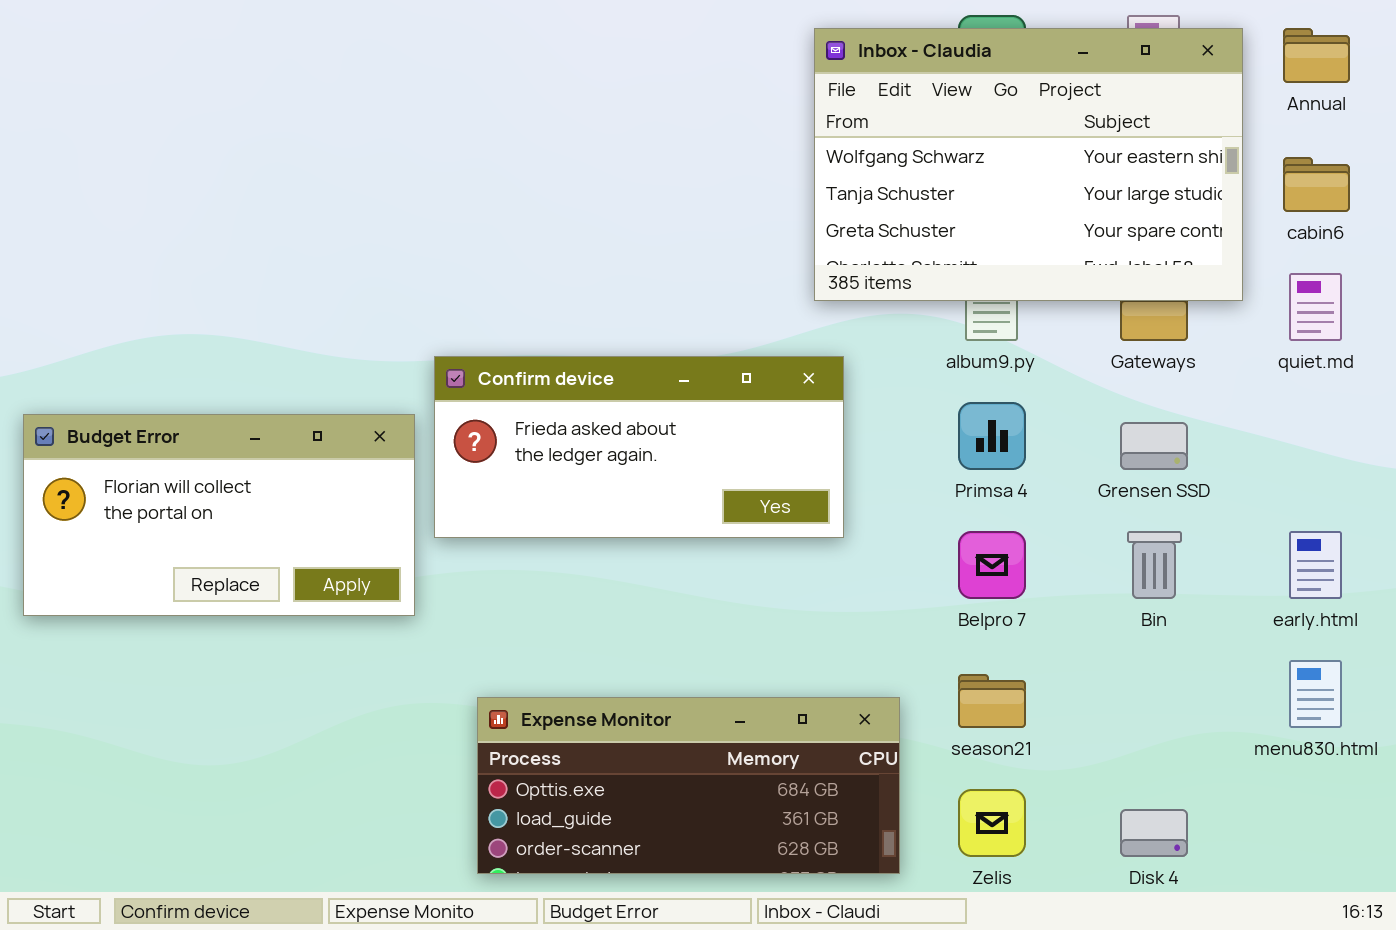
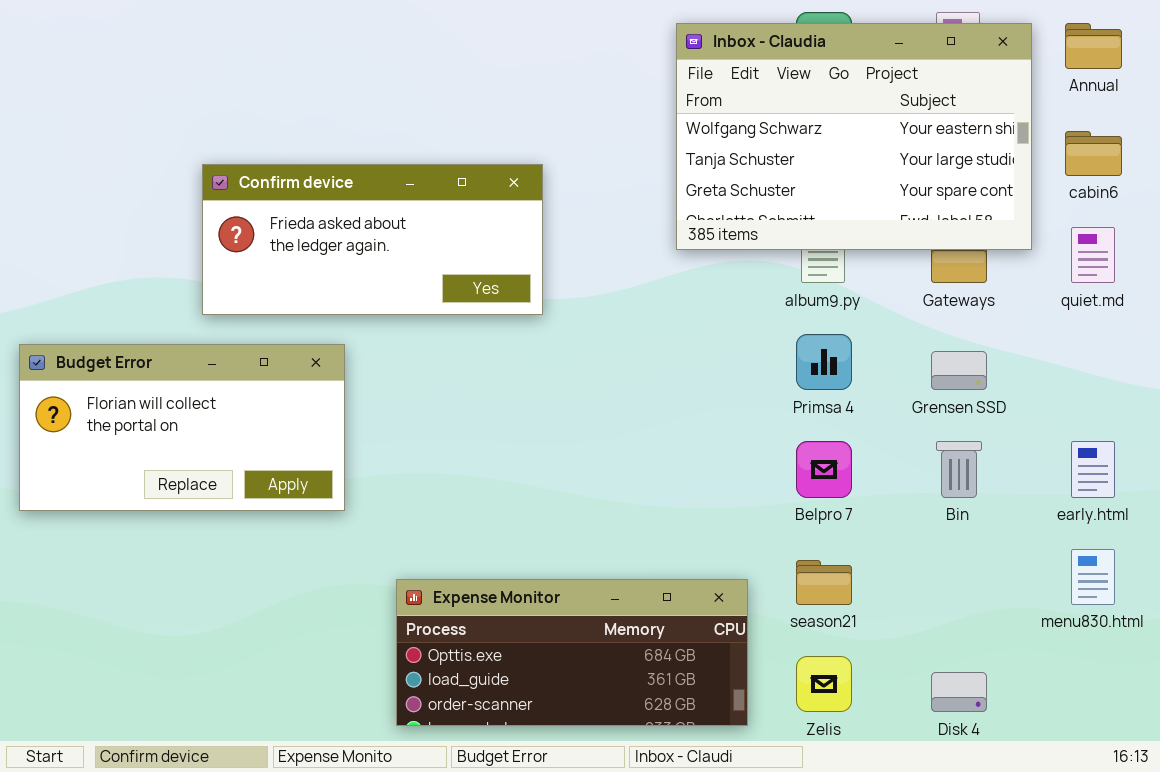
Confirm device: [434,356,844,538] -> [202,164,543,315], moved

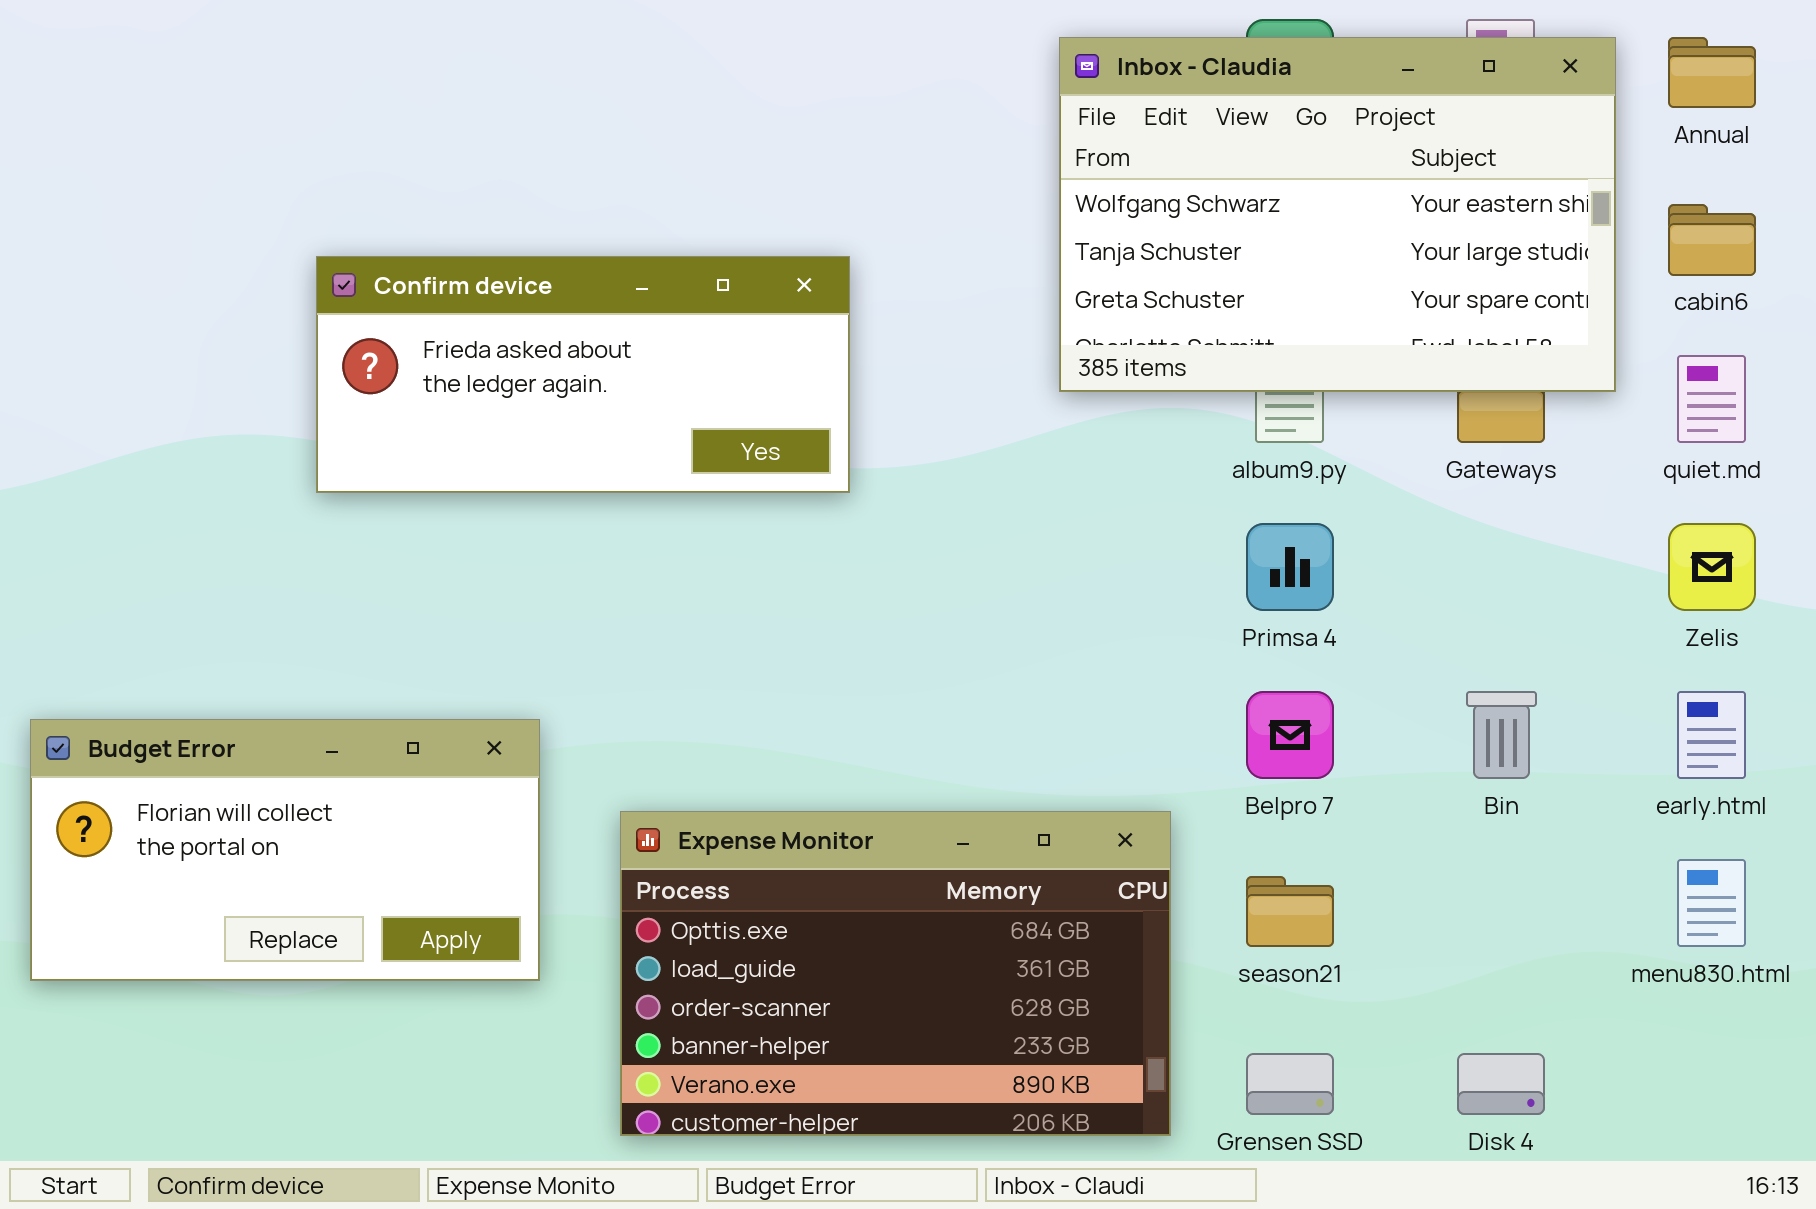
Budget Error: [19,344,345,511] -> [30,719,540,981], moved
Grensen SSD: [931,351,987,390] -> [1246,1053,1334,1115], moved
Expense Monitor: [396,579,748,726] -> [620,811,1171,1136], resized
Zelis: [796,656,852,712] -> [1668,523,1756,611], moved

